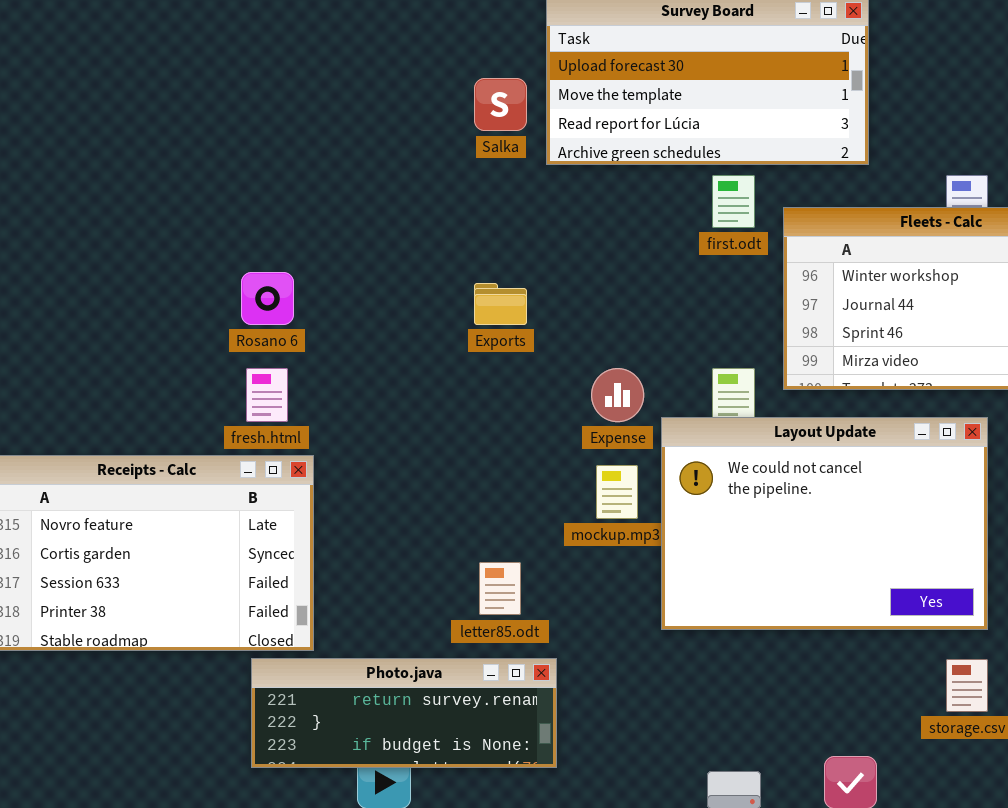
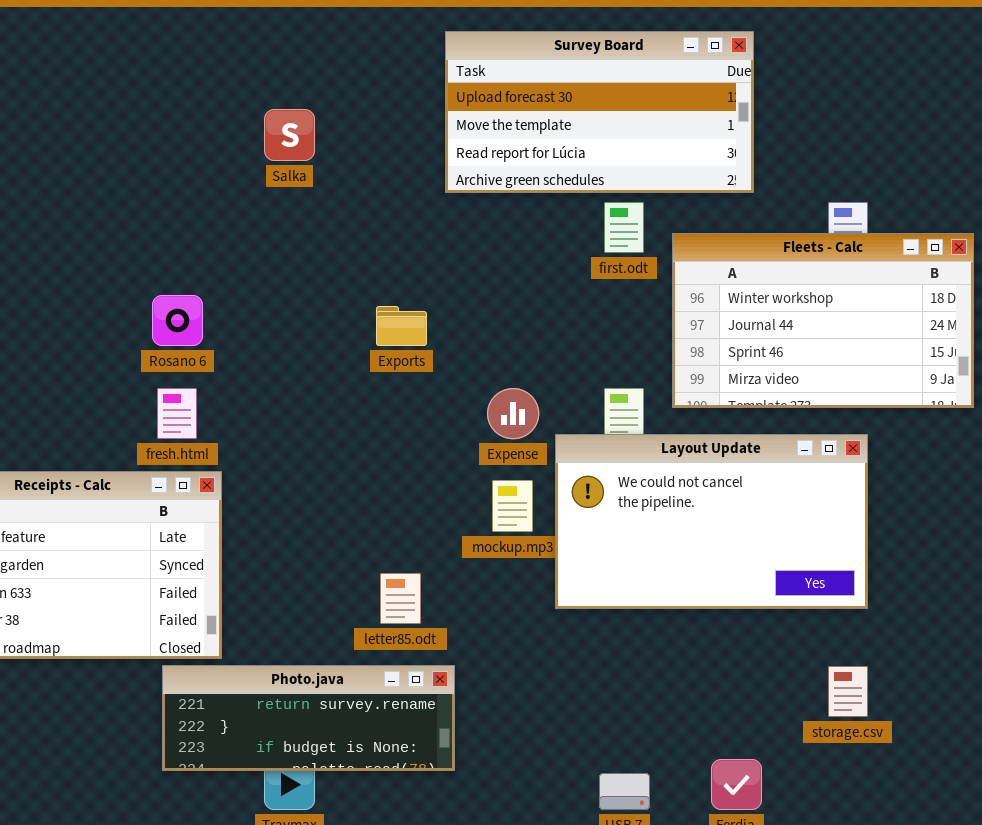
Salka: [474,78,527,131] -> [264,109,315,161], moved
Layout Update: [661,417,988,630] -> [555,434,868,609], resized

